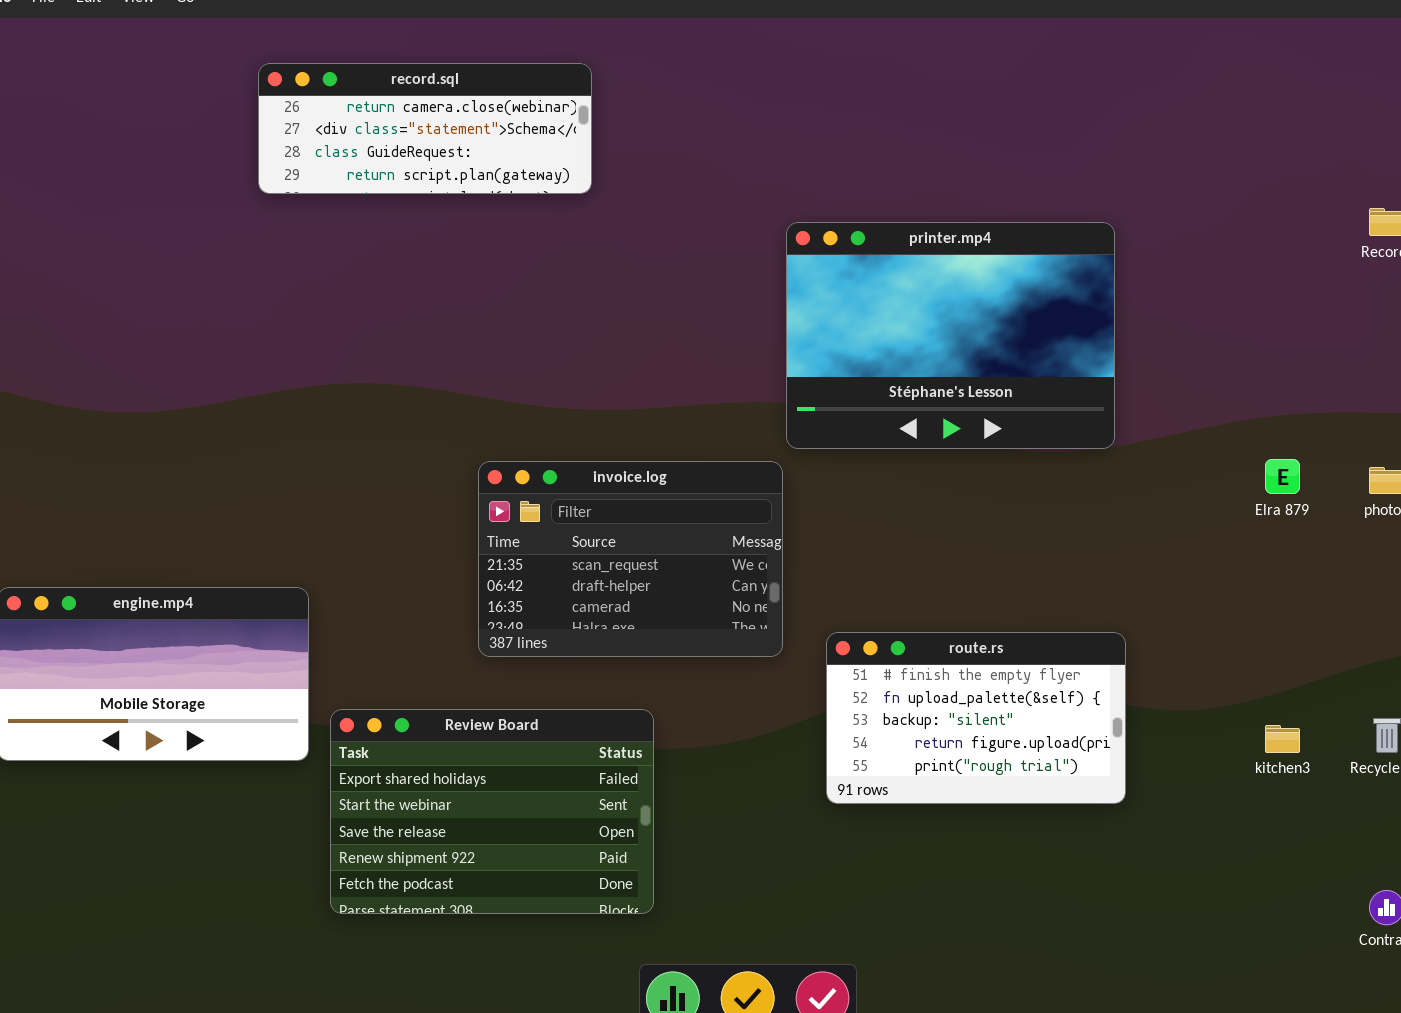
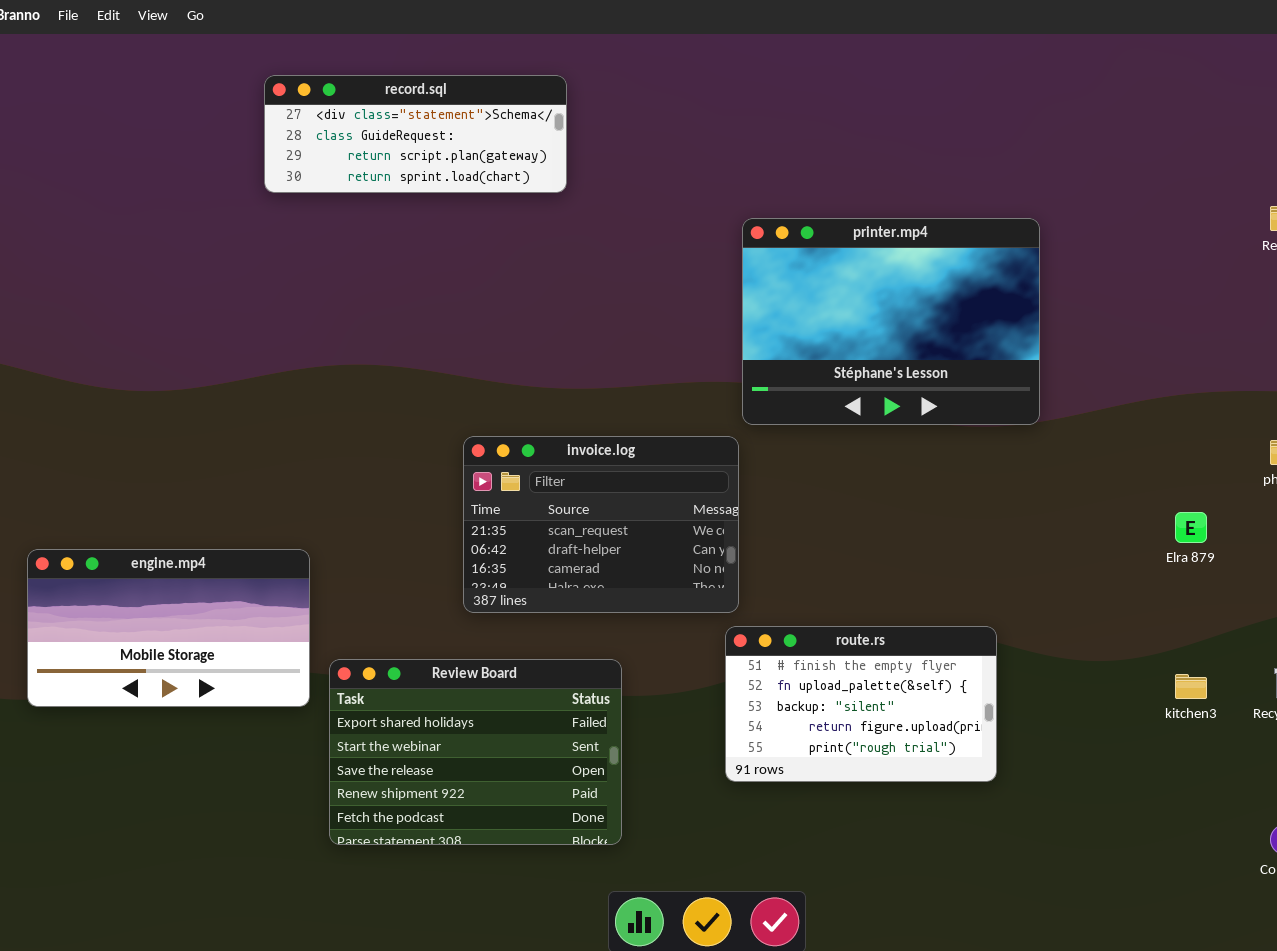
record.sql: [258,63,592,194] -> [264,75,567,193], scrolled down 1 row
Elra 879: [1265,459,1300,494] -> [1175,512,1207,543], moved
route.rs: [826,632,1126,804] -> [725,626,997,782], moved

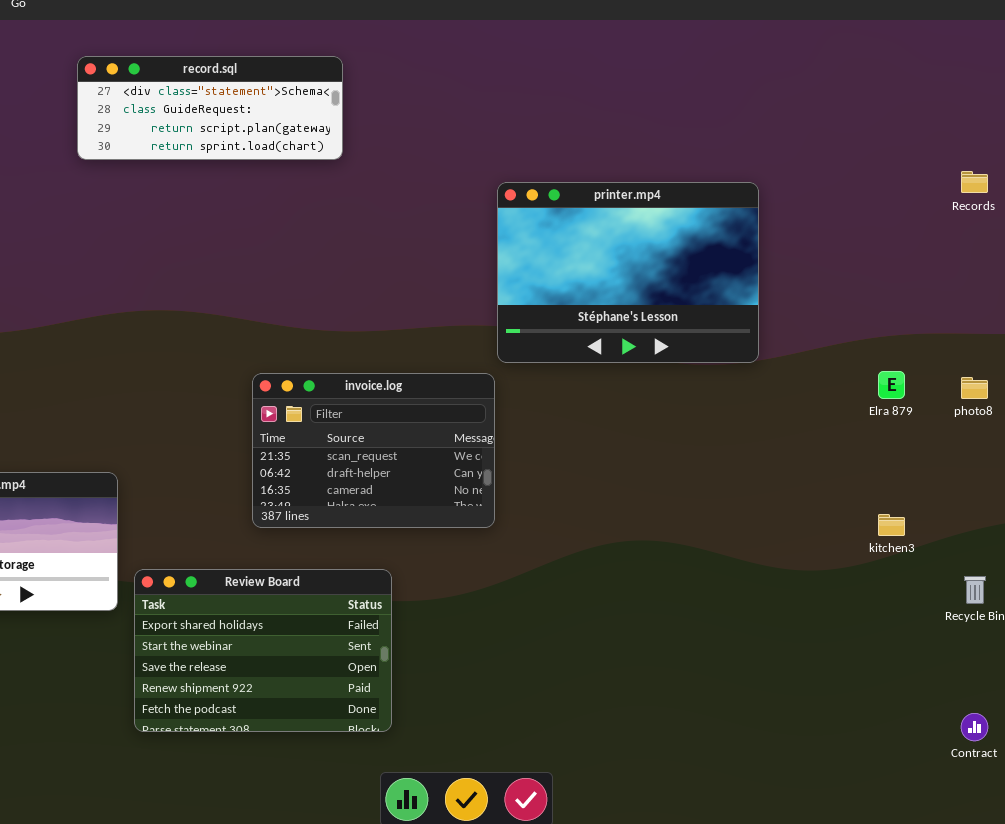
Elra 879: [1175,512,1207,543] -> [878,371,905,399], moved
route.rs: [725,626,997,782] -> none, closed
kitchen3: [1175,674,1207,699] -> [878,514,905,536], moved

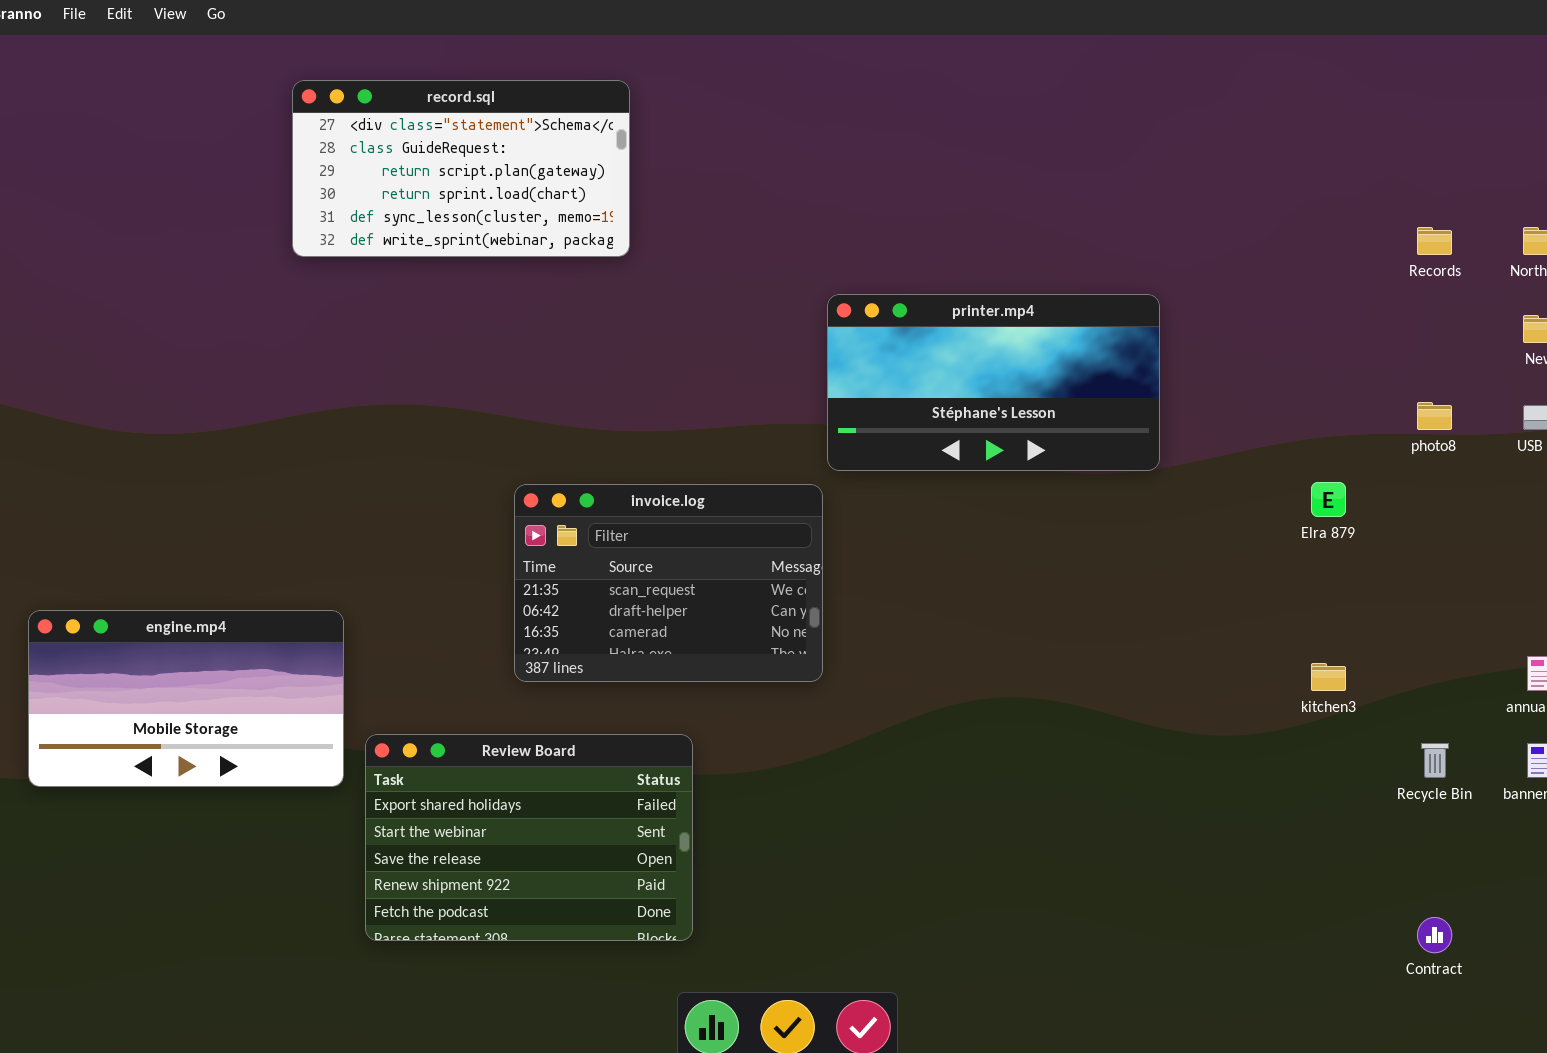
record.sql: [77,56,343,160] -> [292,80,630,257], resized
printer.mp4: [497,182,759,363] -> [827,294,1160,471], resized
photo8: [961,377,988,399] -> [1417,402,1452,430], moved

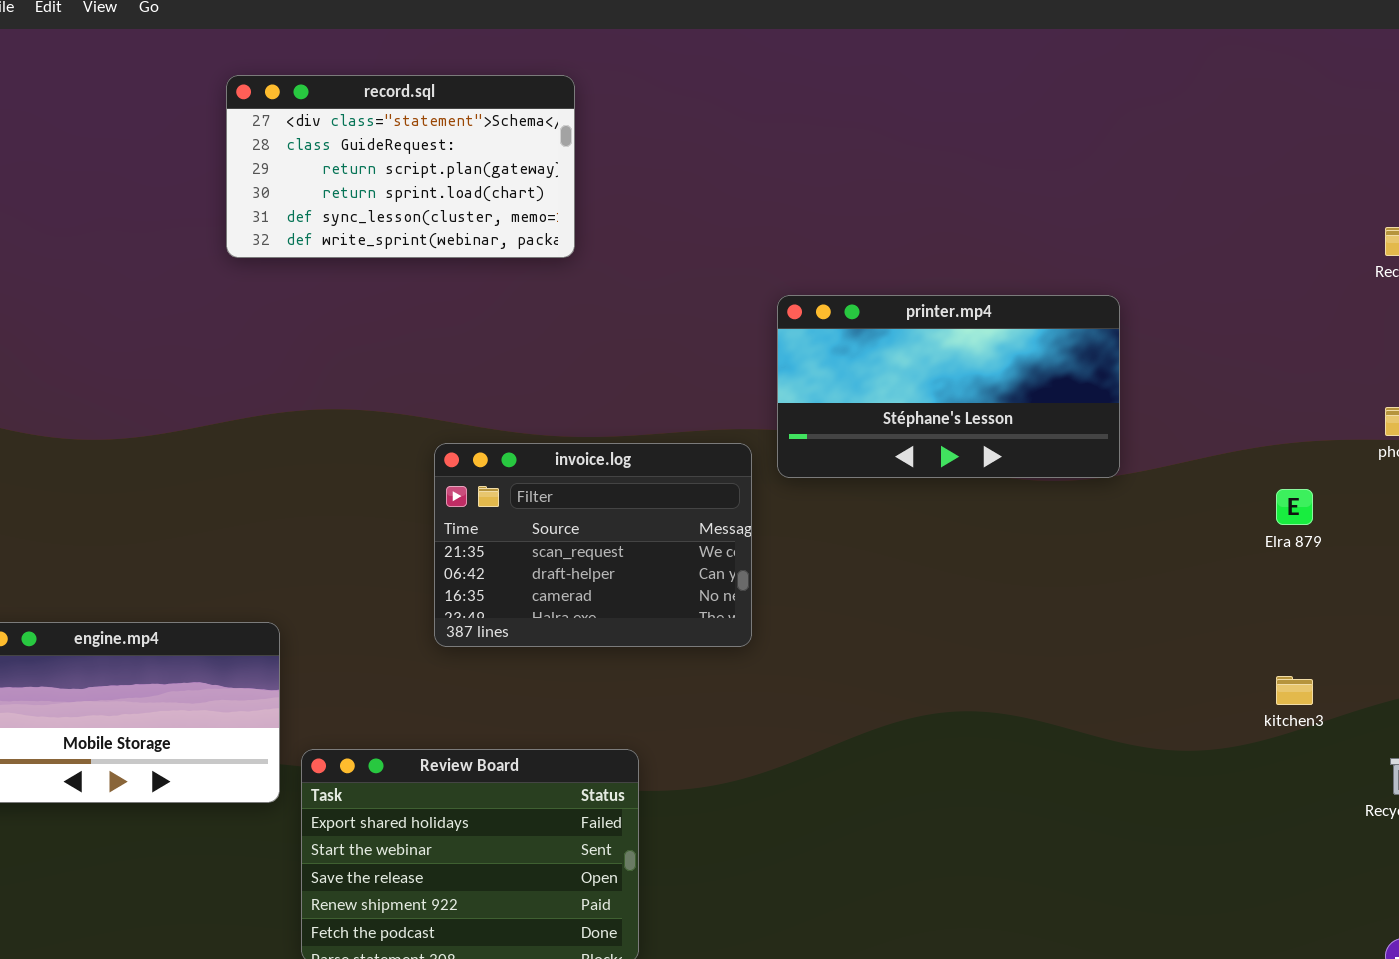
invoice.log: [514,484,823,682] -> [434,443,752,647], moved

